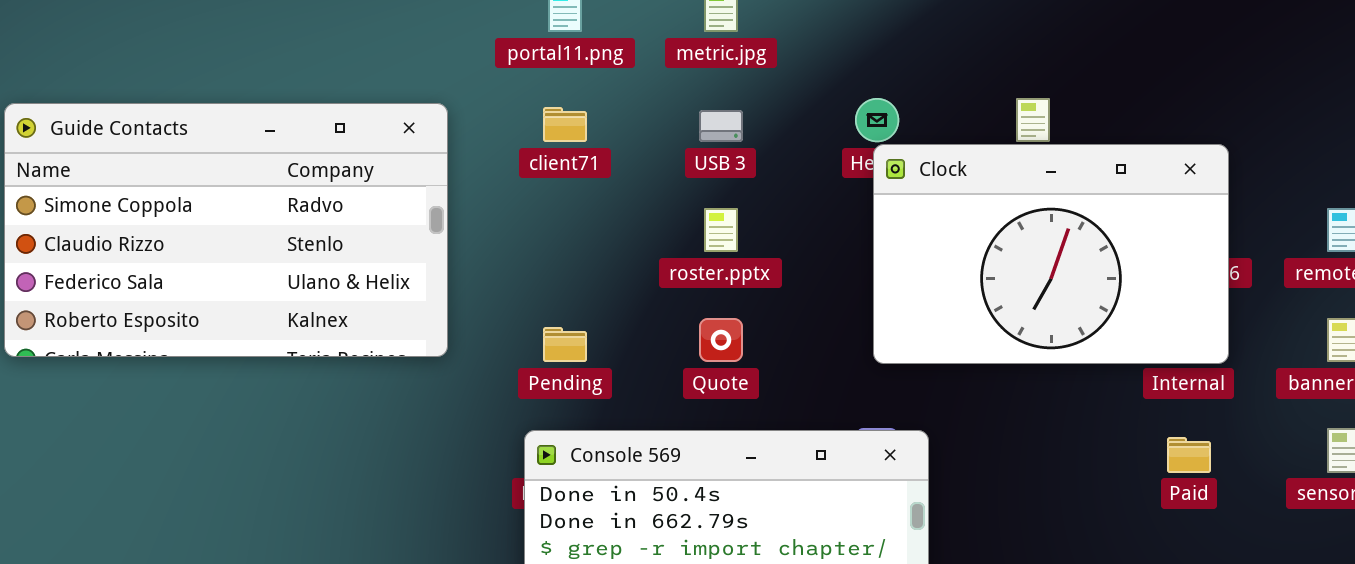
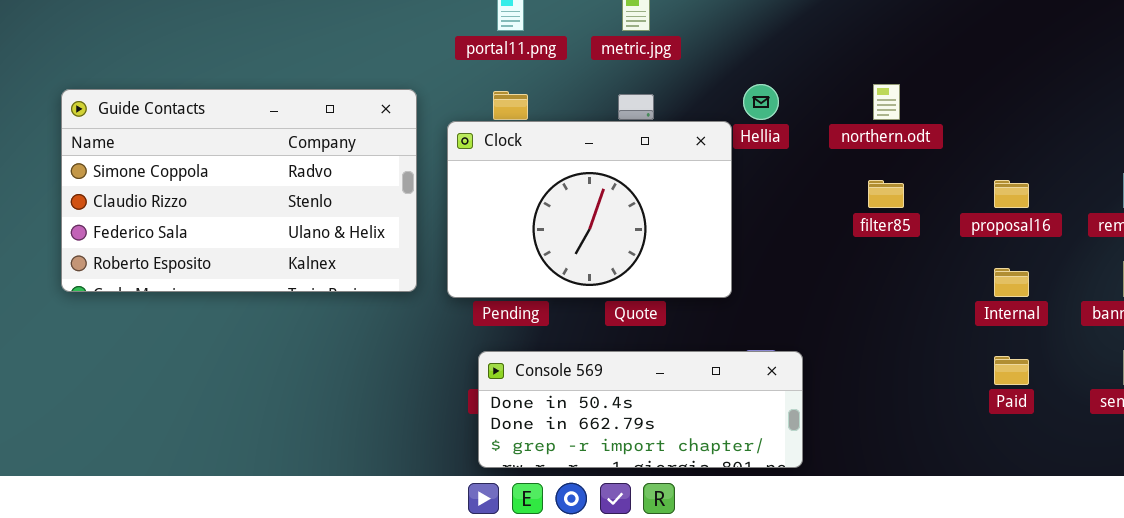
Clock: [873,144,1229,364] -> [447,121,732,298], moved

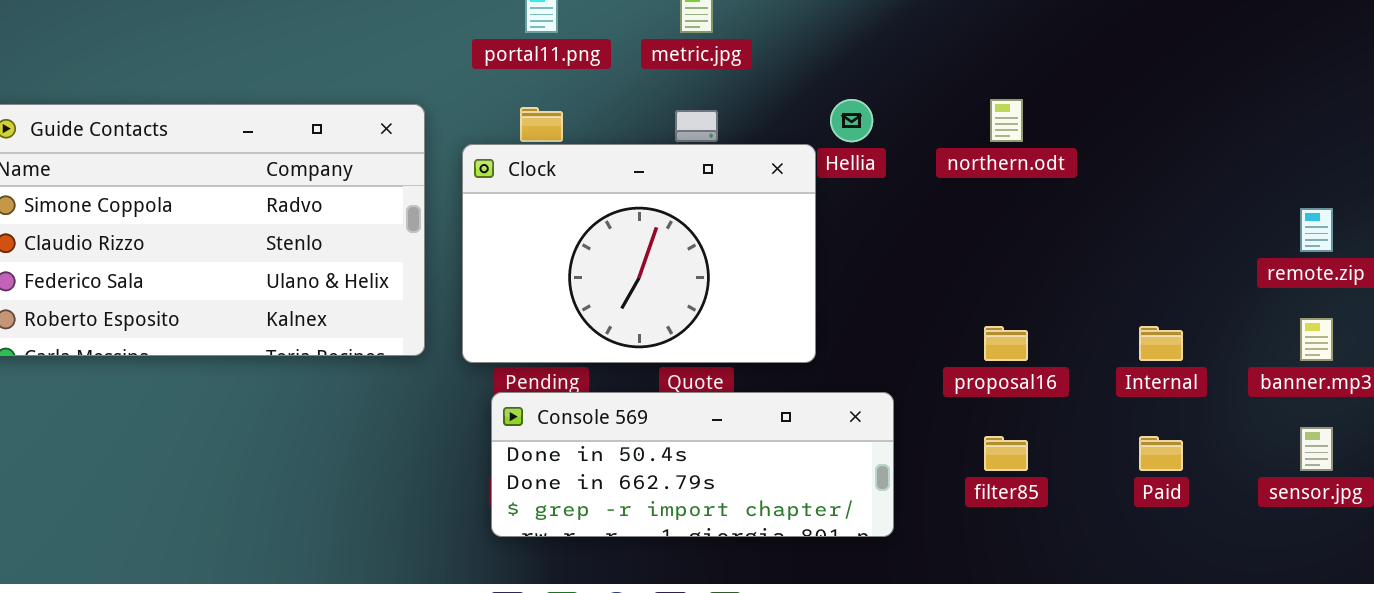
filter85: [868,180,904,208] -> [984,436,1028,471], moved
proposal16: [994,180,1029,208] -> [984,326,1028,361], moved
Console 569: [478,351,803,468] -> [491,392,894,537], moved

